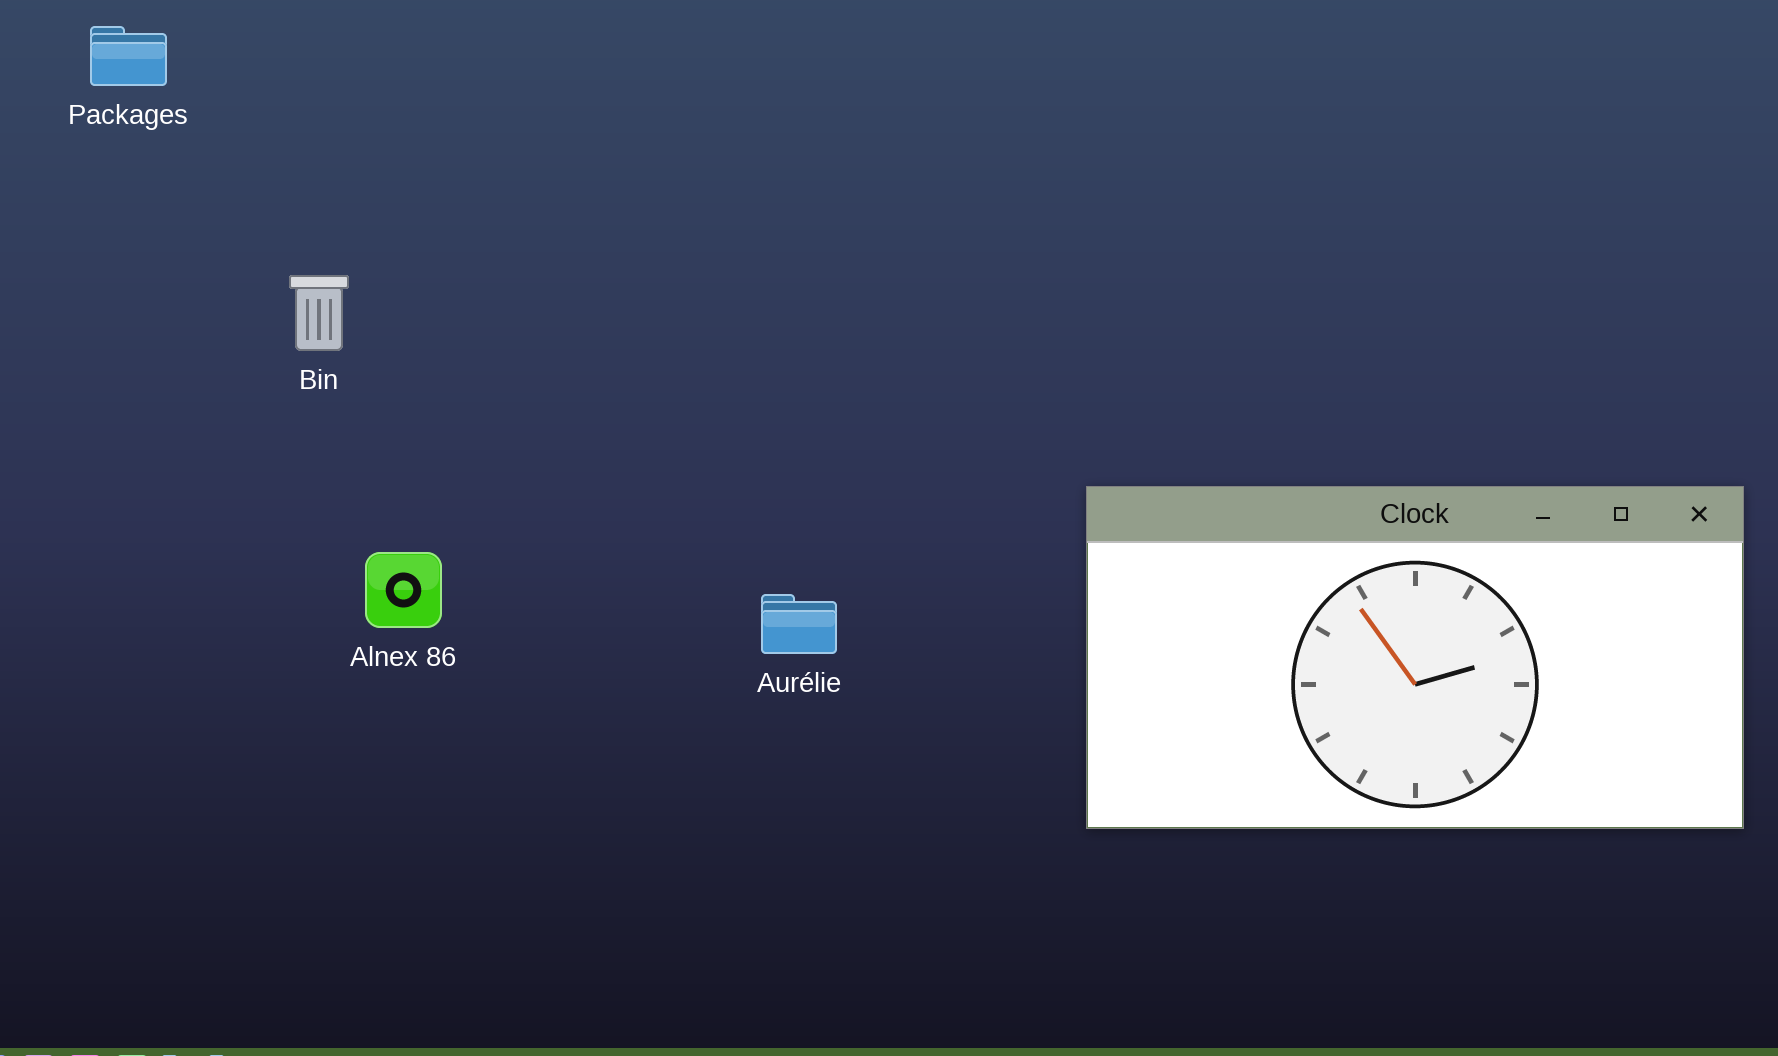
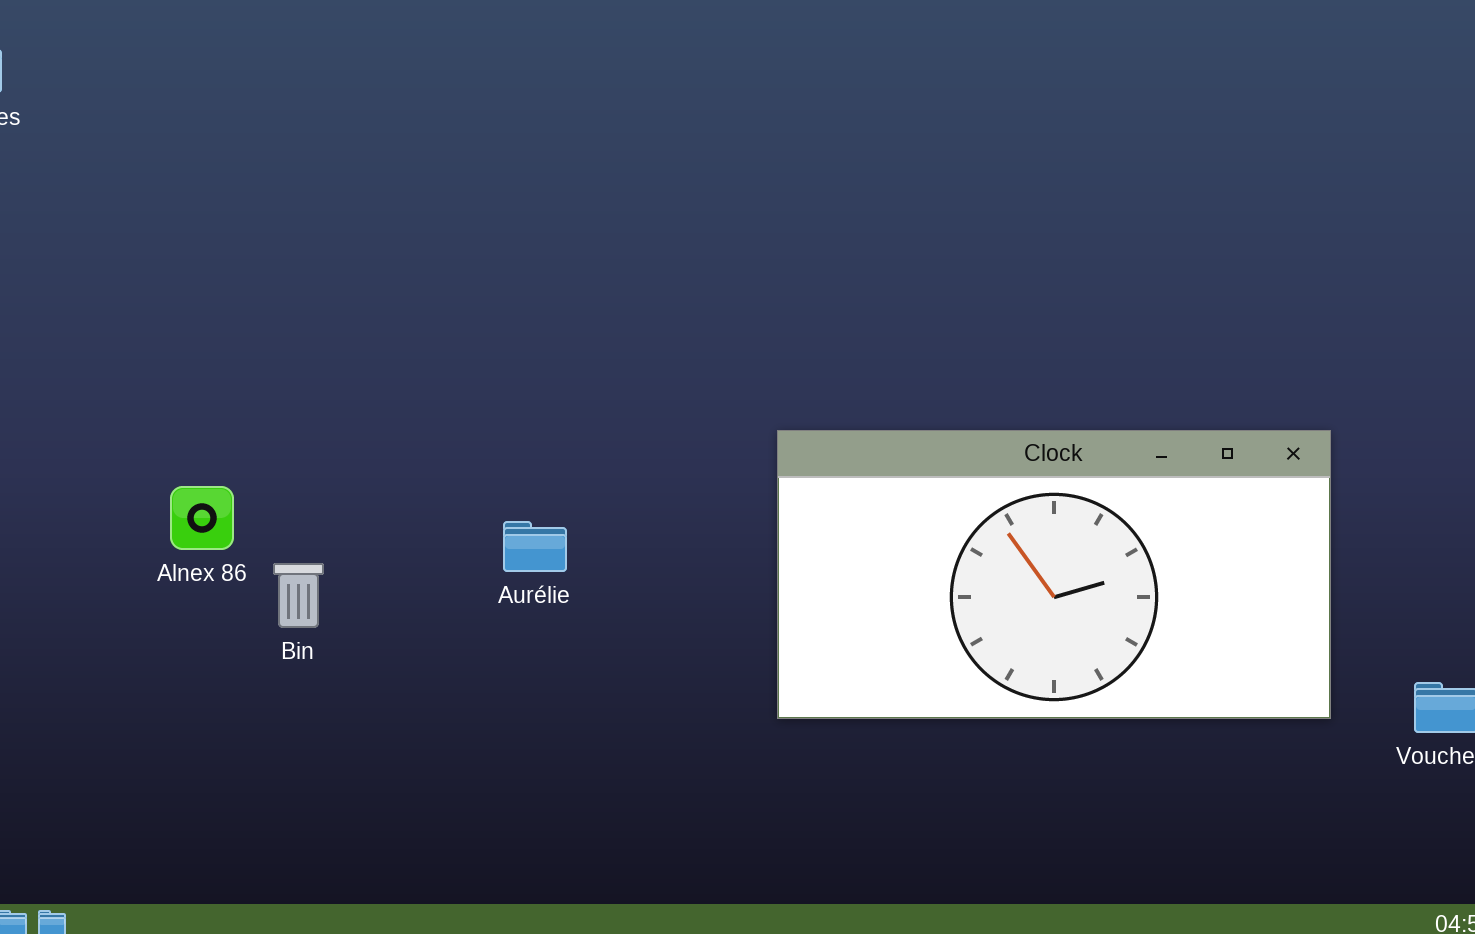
Bin: [289,275,349,351] -> [273,563,324,628], moved

